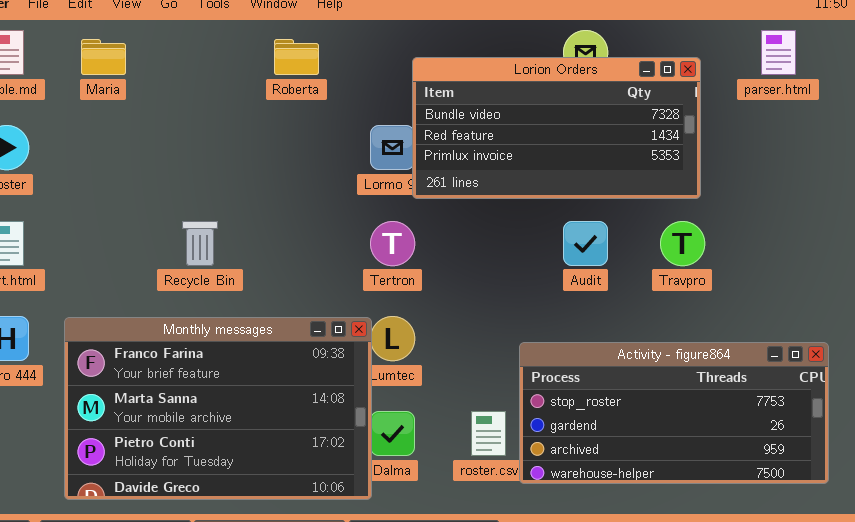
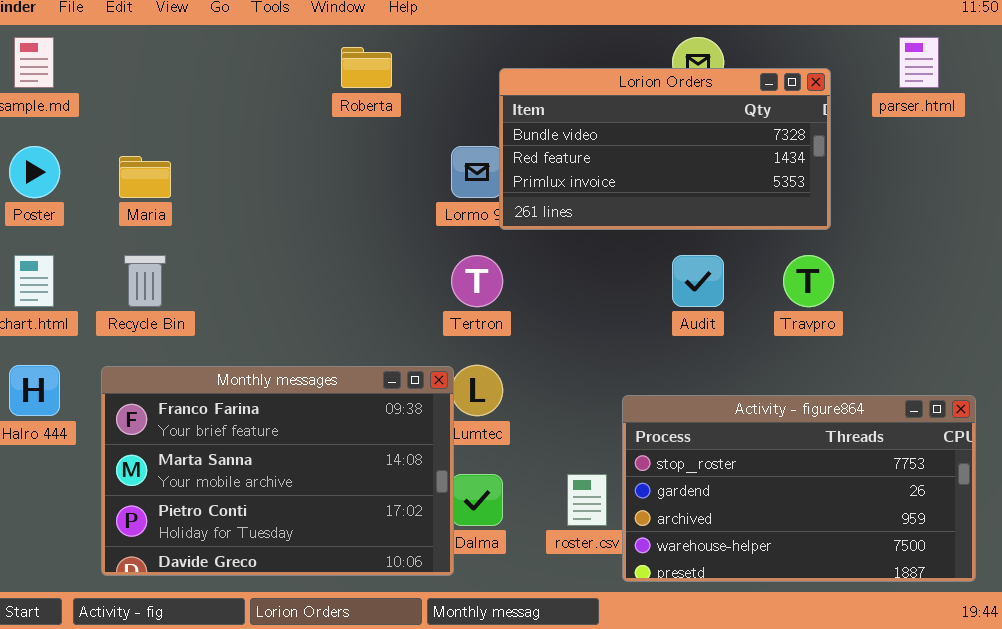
Maria: [81,39,126,75] -> [119,156,171,198], moved
Recycle Bin: [182,221,218,266] -> [124,255,166,307], moved
Activity - figure864: [519,342,829,484] -> [622,395,976,582], resized

